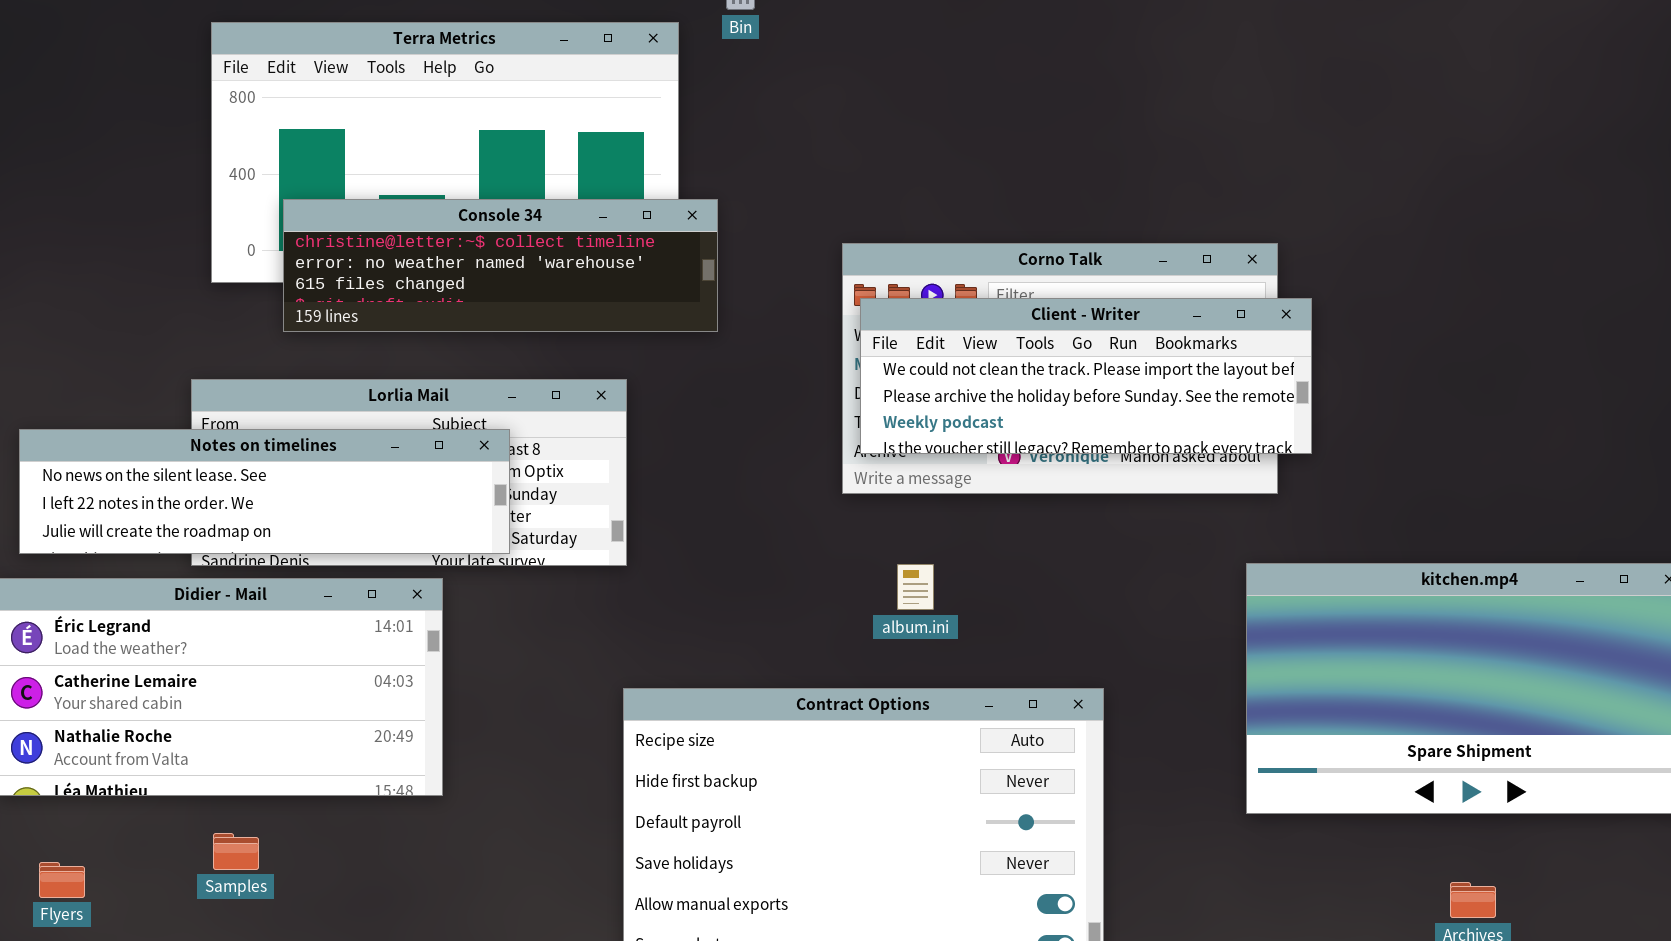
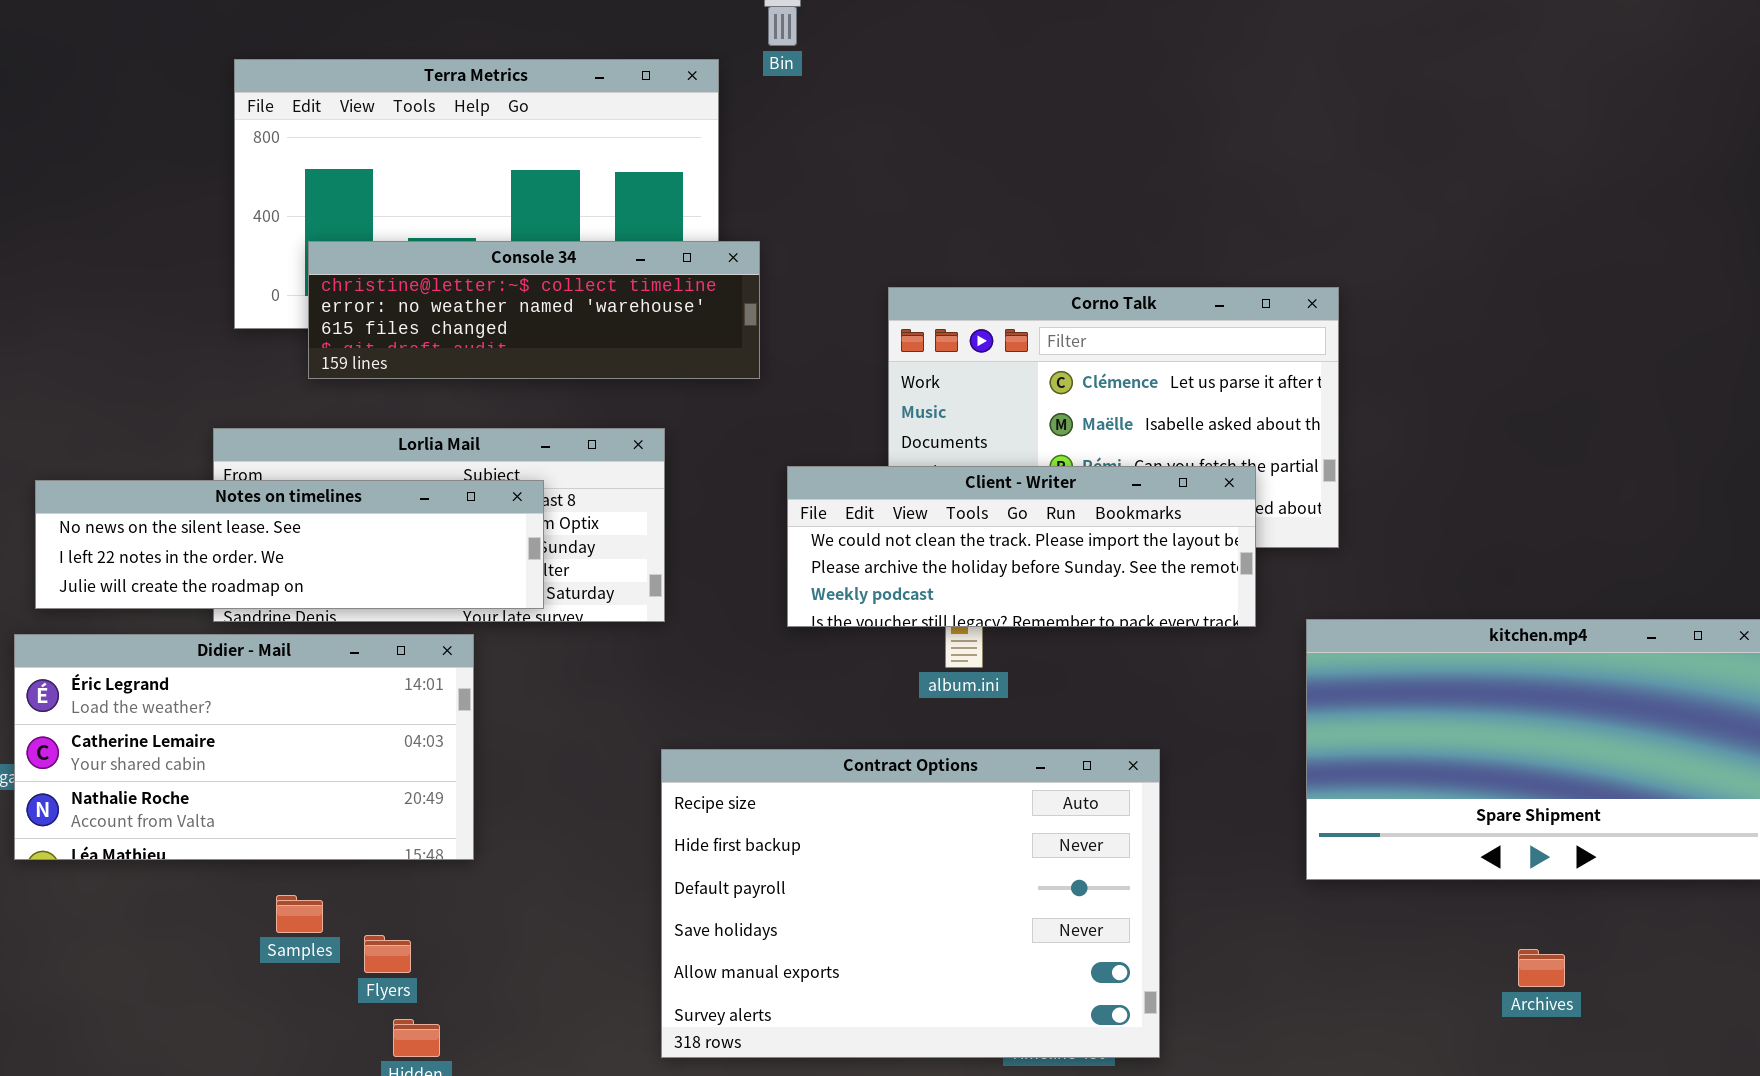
Client - Writer: [860,298,1312,454] -> [787,466,1256,627], moved
Samples: [213,833,259,870] -> [276,895,323,933], moved
Flyers: [39,862,85,898] -> [364,935,411,973], moved

